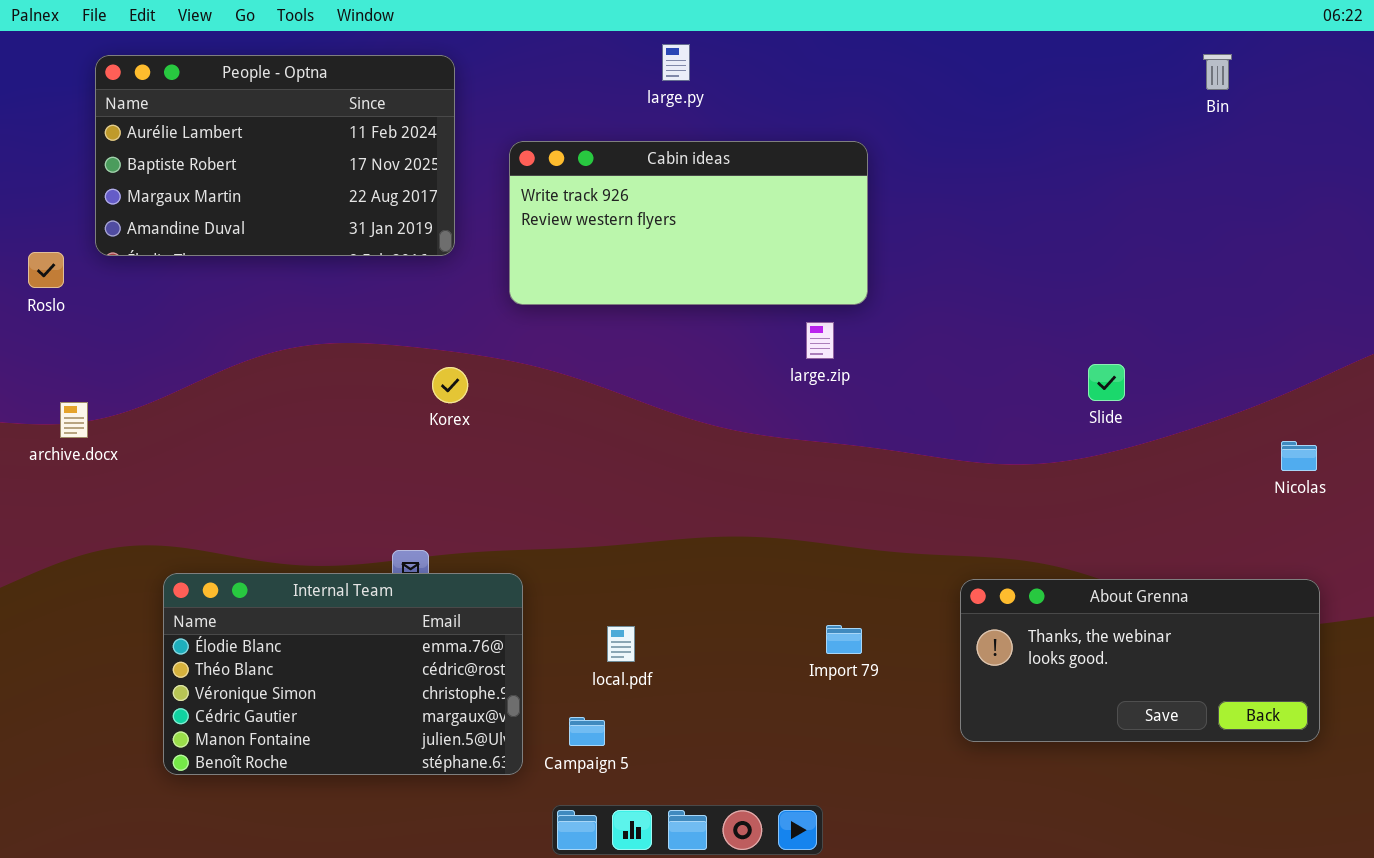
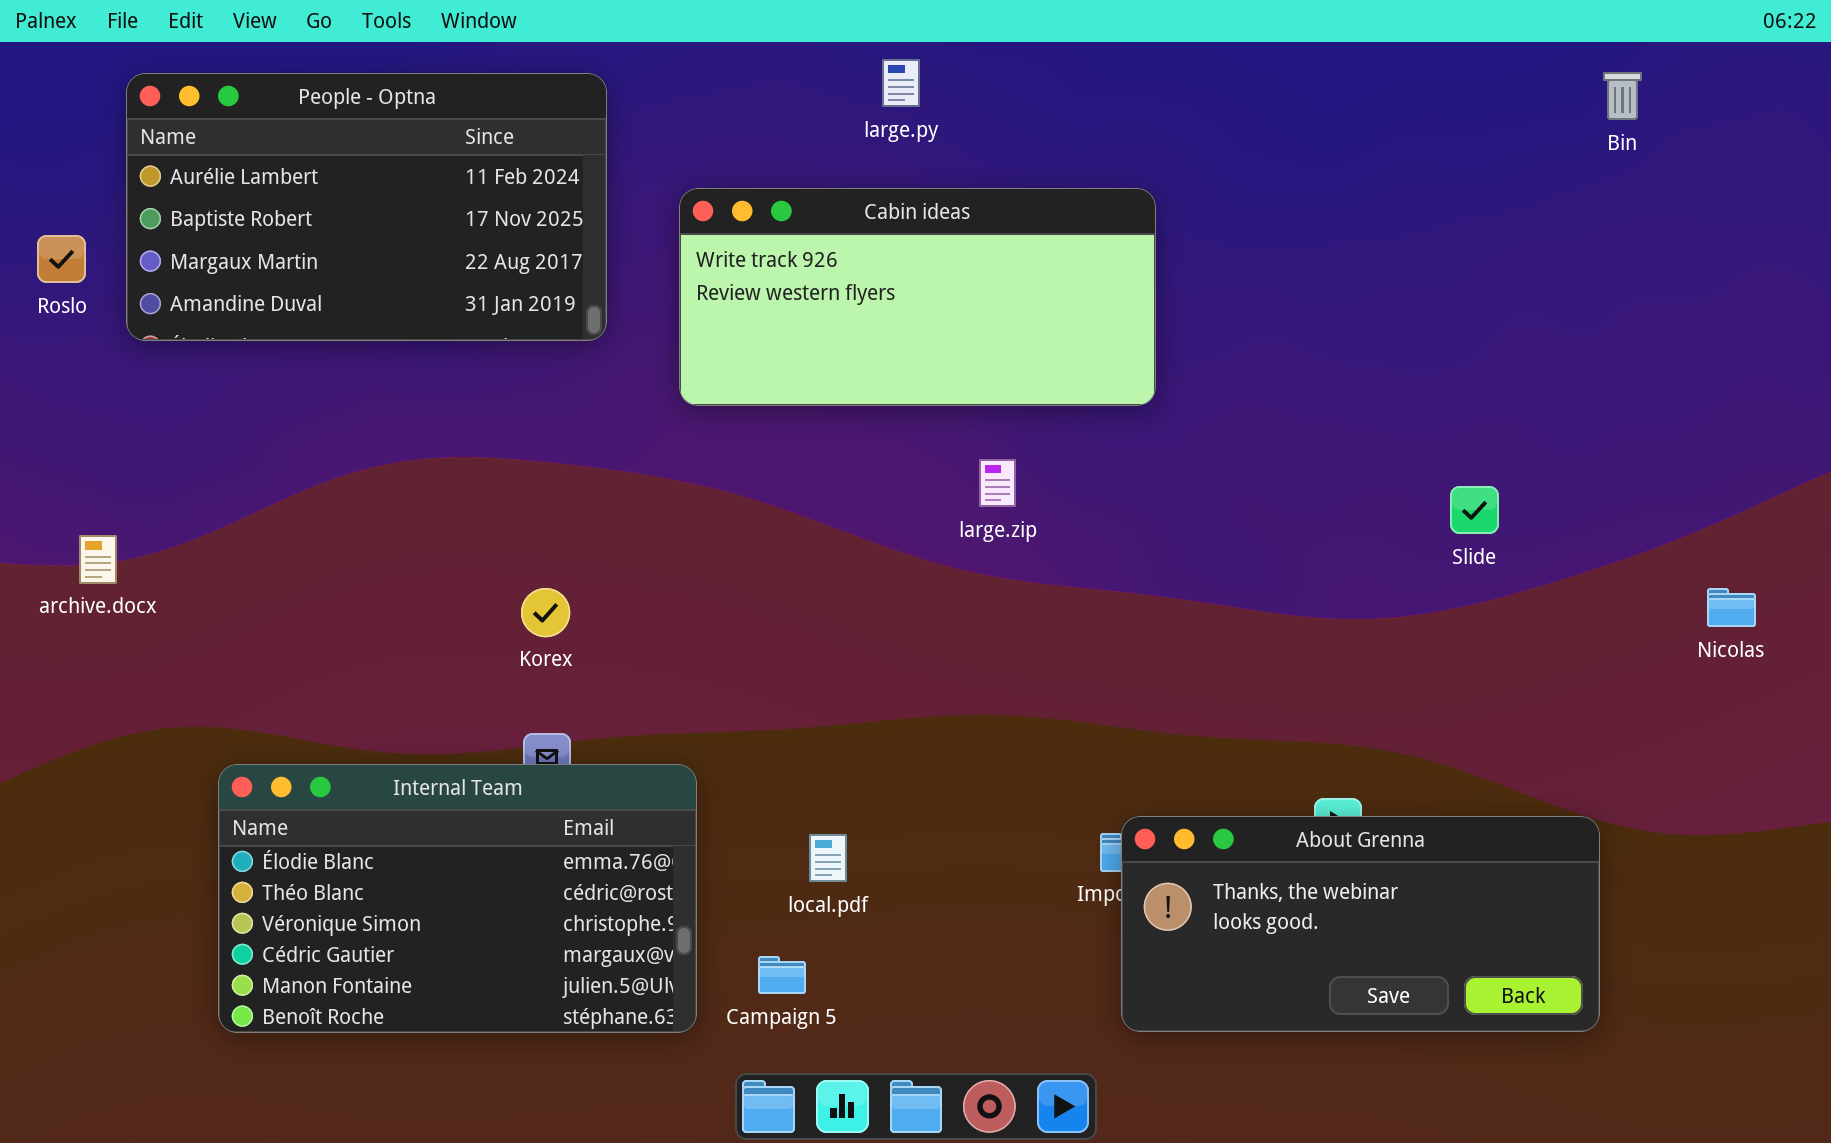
Roslo: [28,252,64,288] -> [37,235,86,283], moved
large.zip: [806,322,834,359] -> [979,459,1016,507], moved
Korex: [432,367,468,403] -> [521,588,570,637], moved
About Grenna: [960,579,1320,742] -> [1121,816,1600,1032], moved

